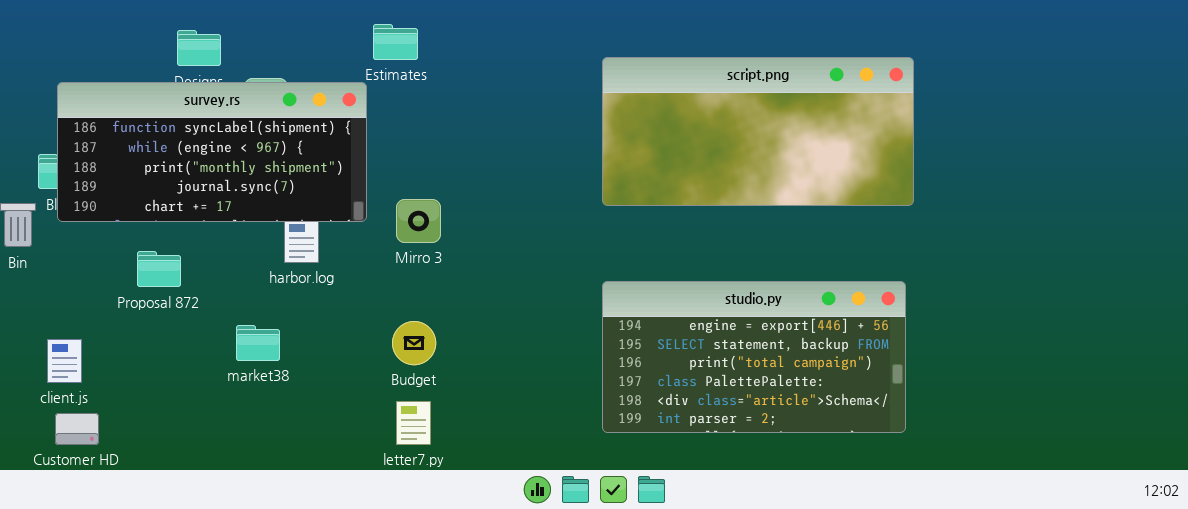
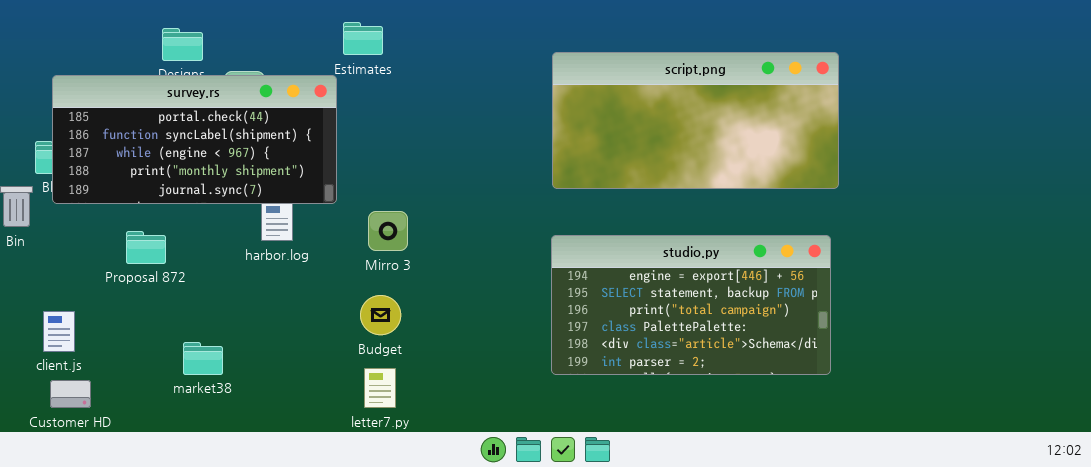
survey.rs: [57,82,367,222] -> [52,75,337,204], scrolled up 1 row
Mirro 3: [396,199,441,243] -> [368,211,408,251], moved
studio.py: [602,281,906,433] -> [551,235,831,375], moved
market38: [236,325,280,361] -> [183,342,223,375], moved

